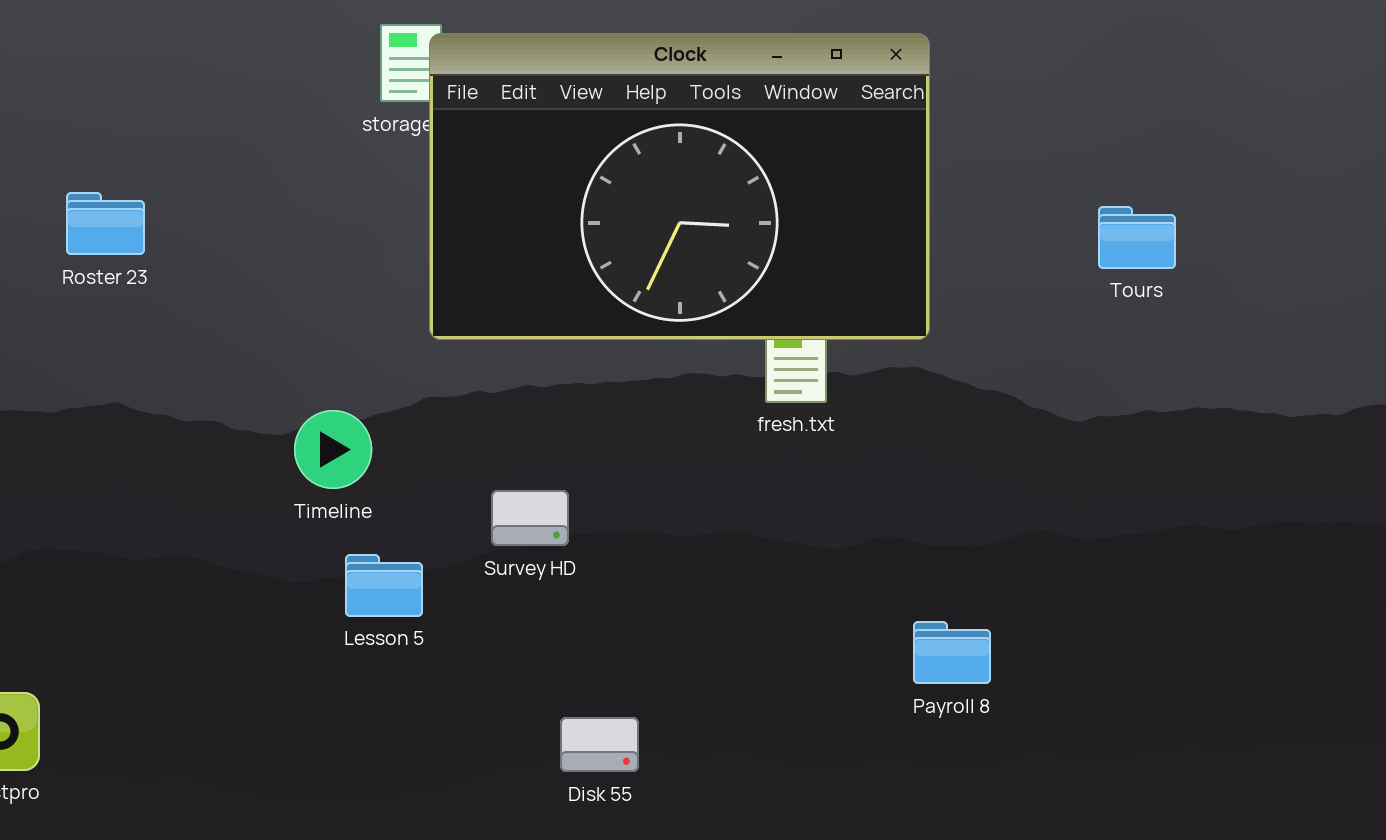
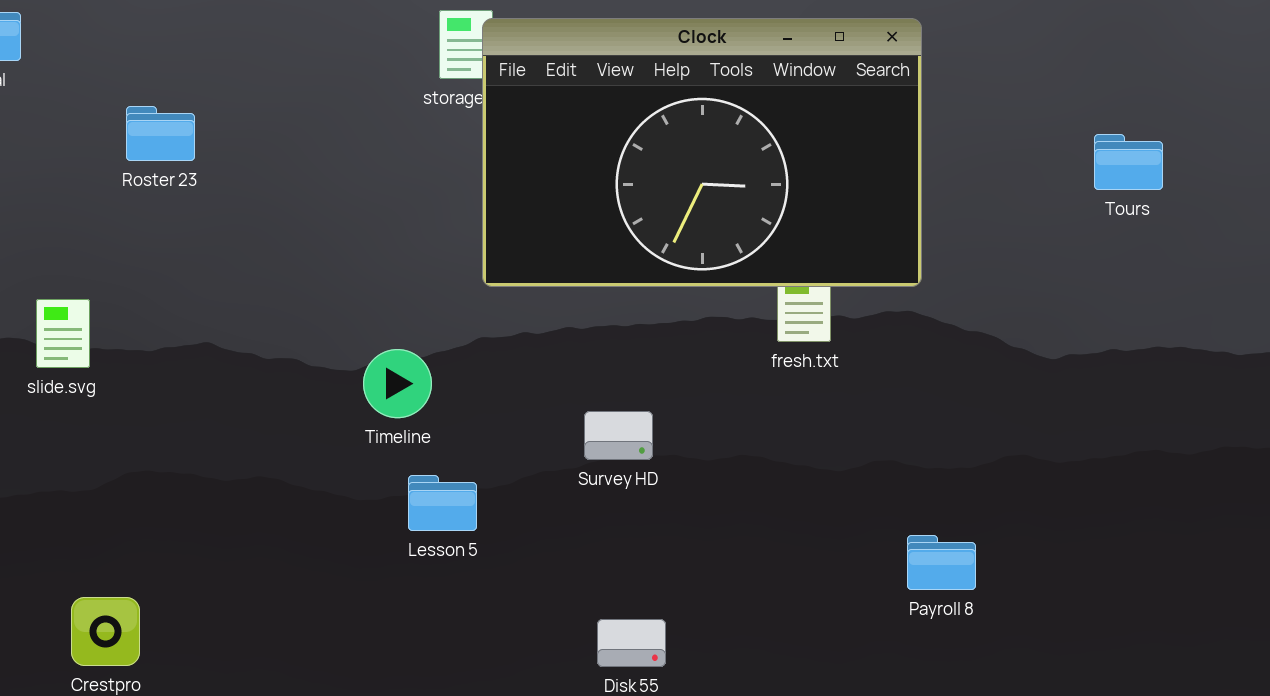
Roster 23: [66,192,145,255] -> [126,106,195,161], moved
Tours: [1098,206,1176,269] -> [1094,134,1163,190], moved
Survey HD: [491,490,569,546] -> [584,411,653,460], moved

